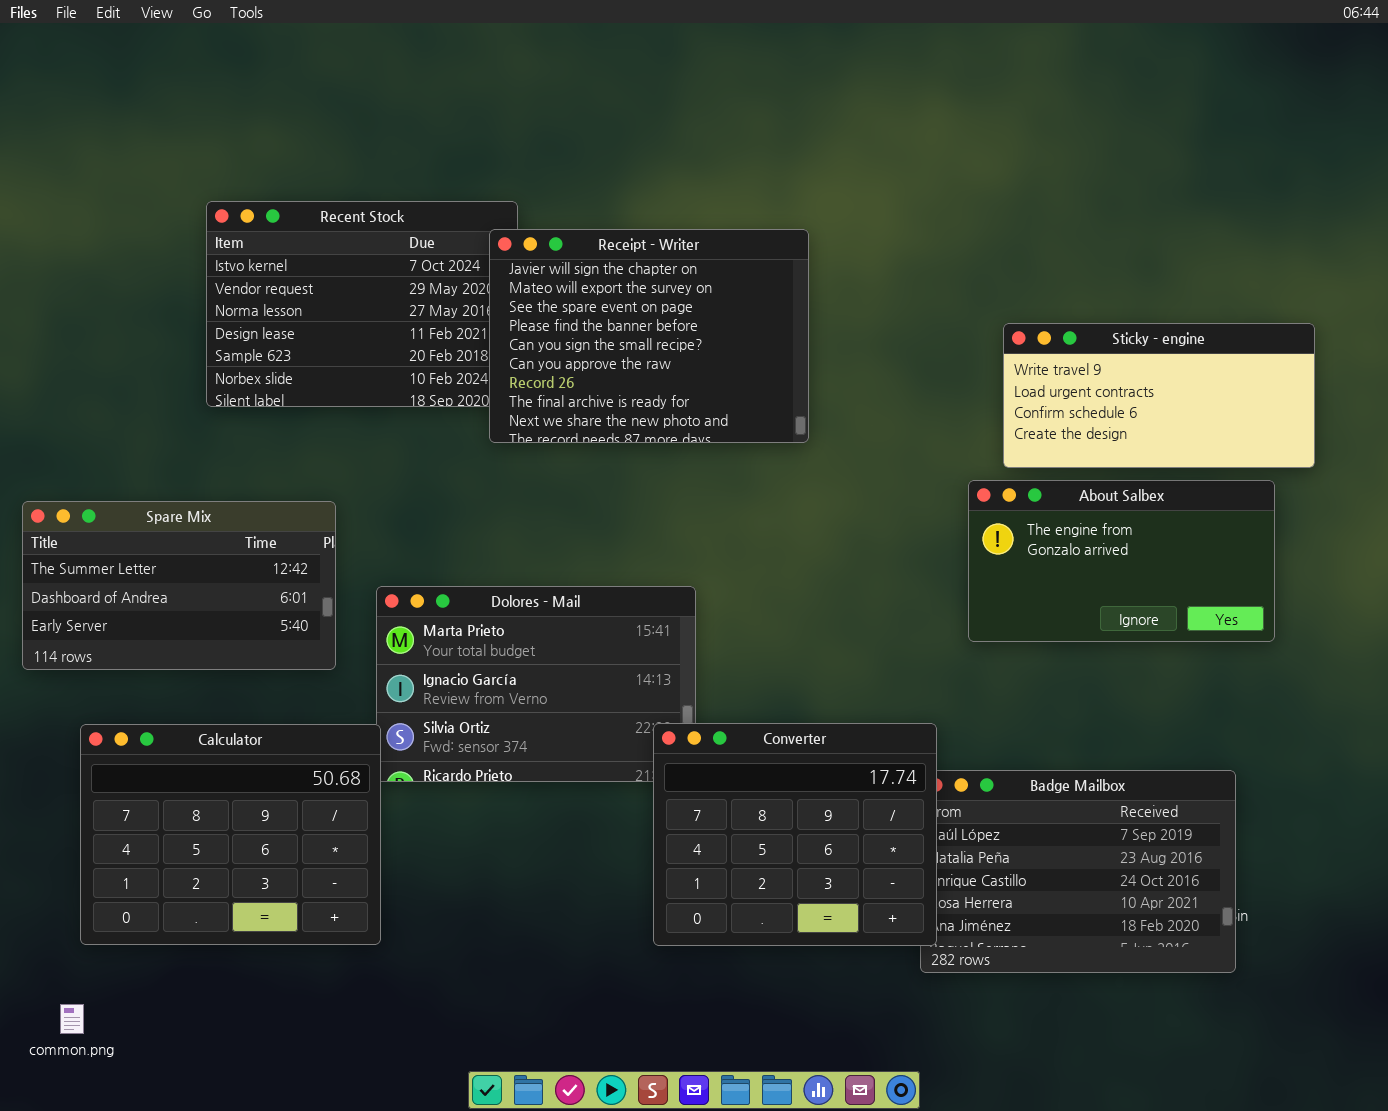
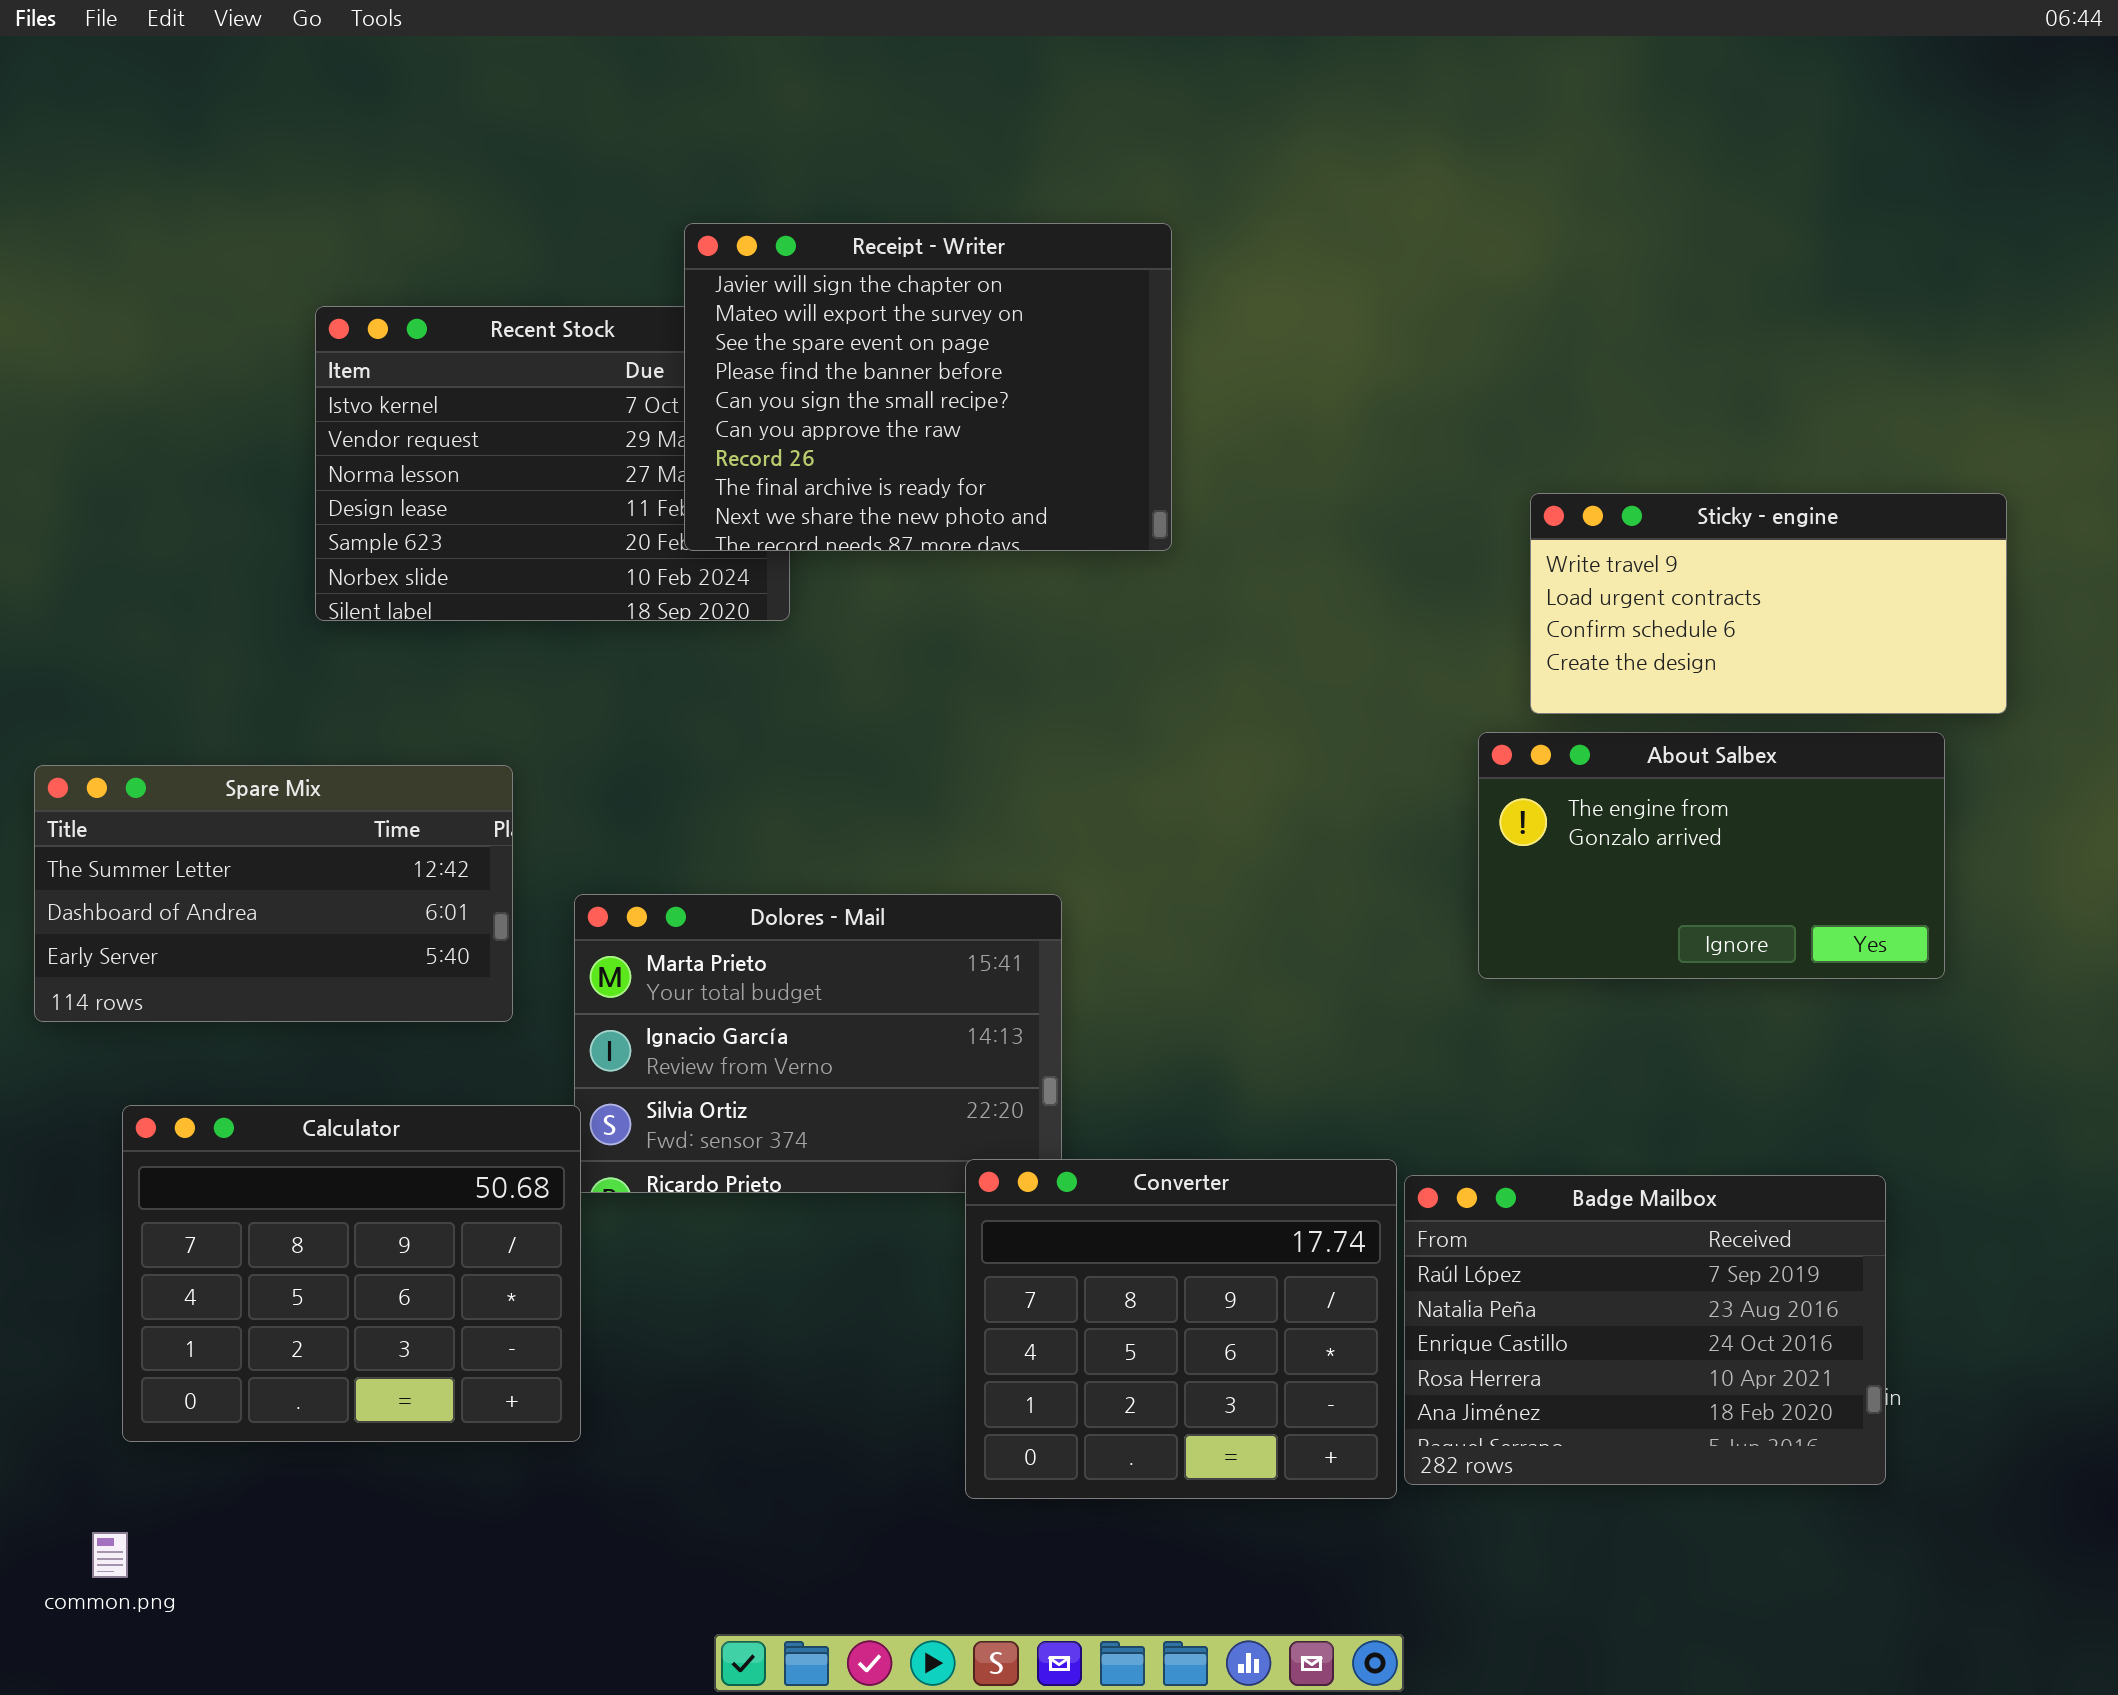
Receipt - Writer: [489,229,809,443] -> [684,223,1172,551], moved
Converter: [653,723,937,946] -> [965,1159,1397,1499], moved

